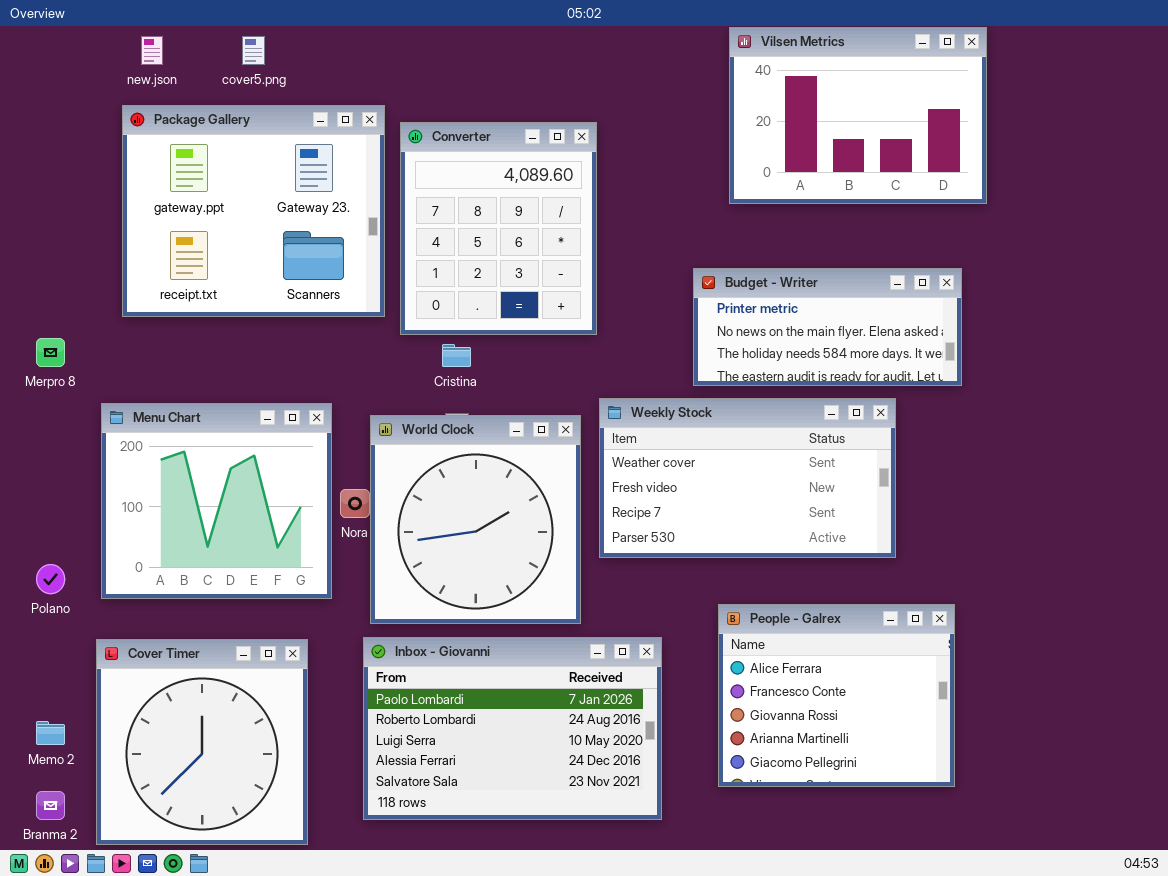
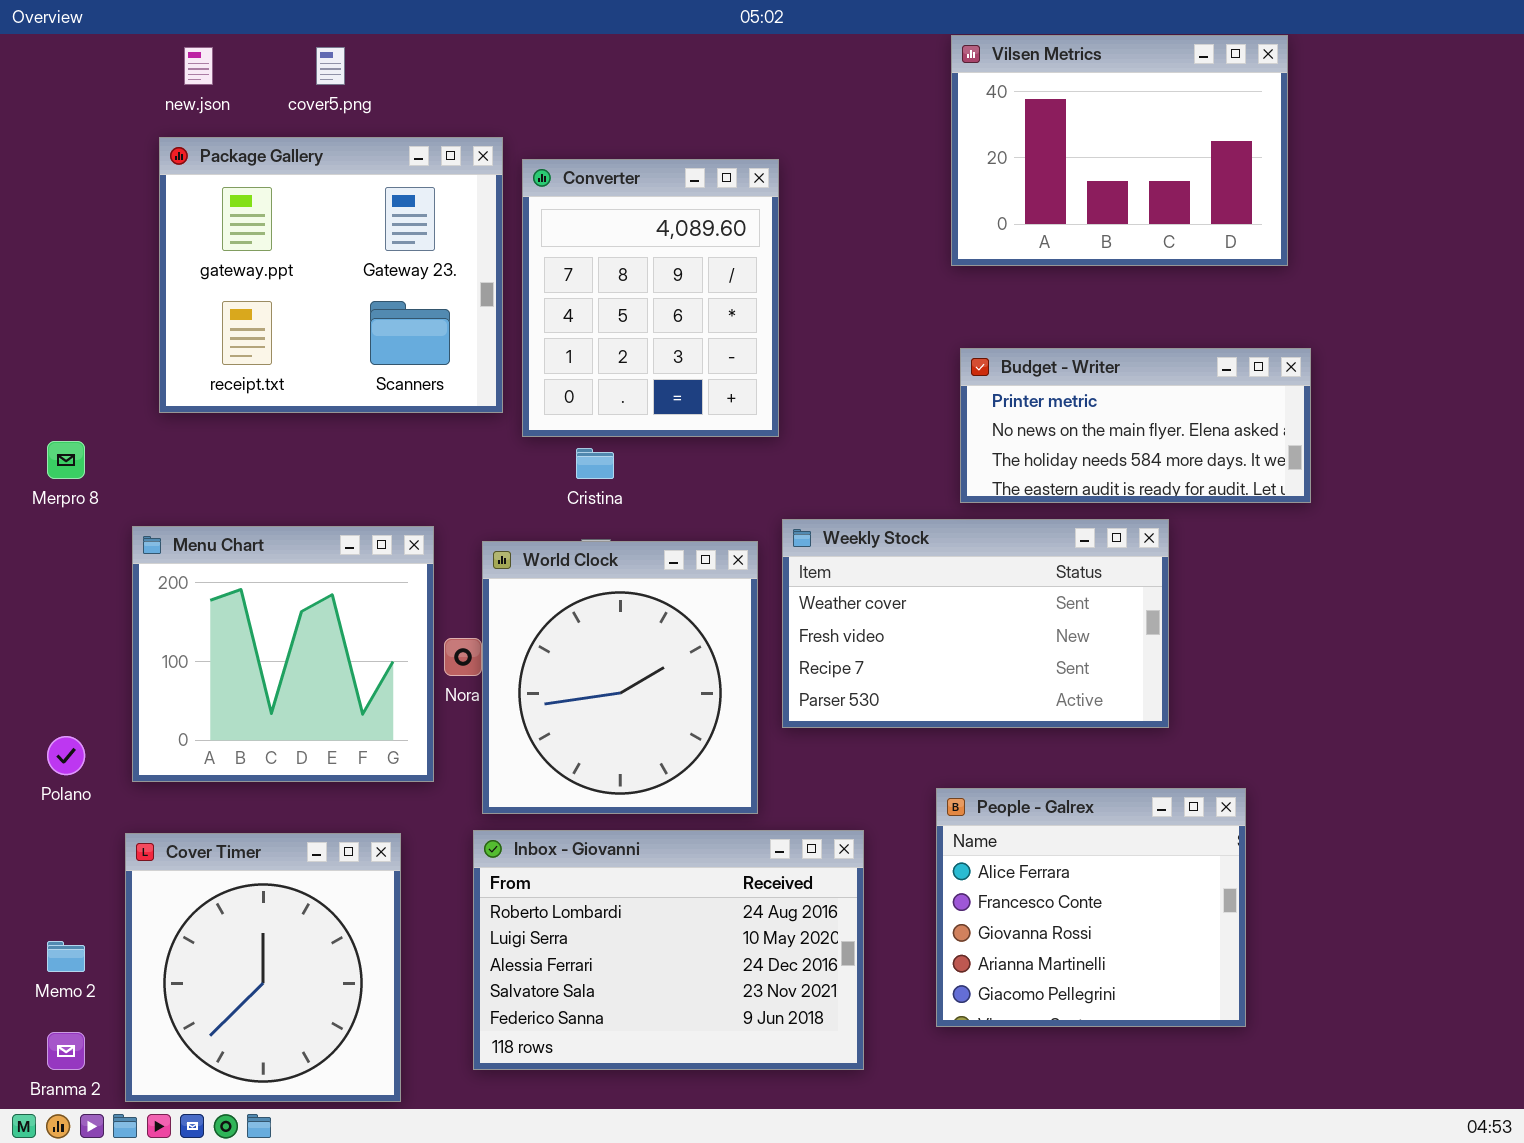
Budget - Writer: [693,268,962,386] -> [960,348,1311,503], moved
Inbox - Giovanni: [363,637,662,820] -> [473,830,864,1070], scrolled down 1 row

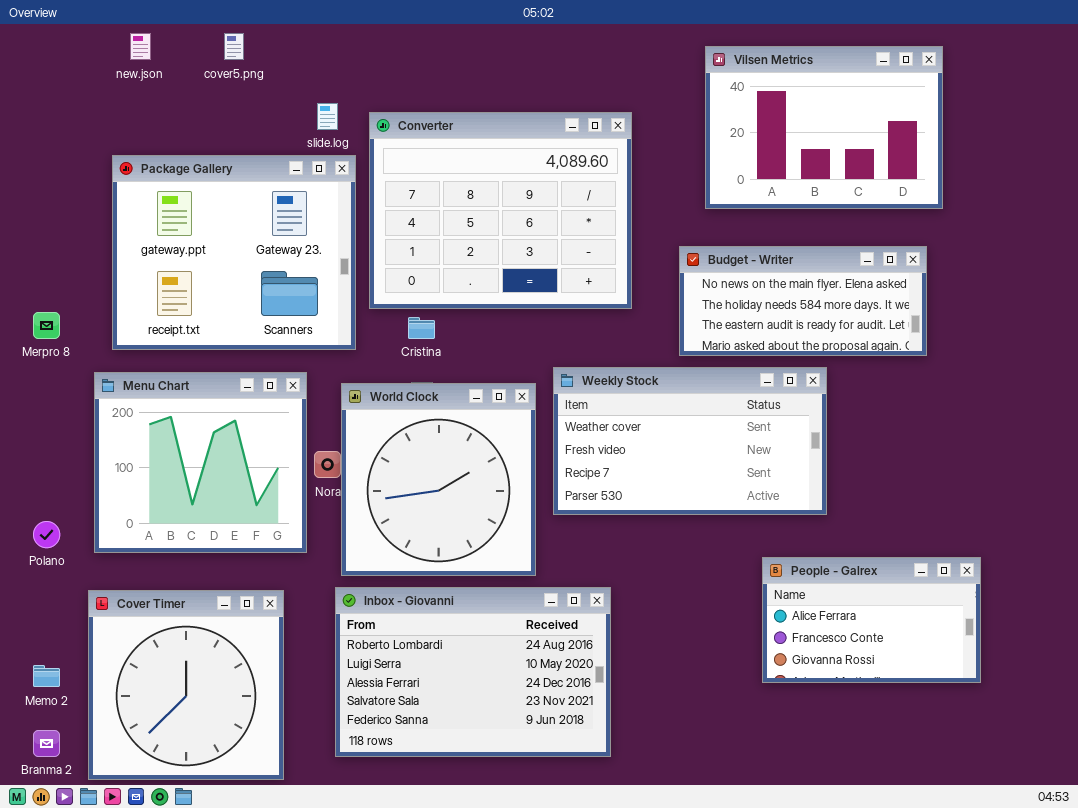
Vilsen Metrics: [951,35,1288,266] -> [705,46,943,209], moved
Package Gallery: [159,137,503,413] -> [112,155,356,350], moved
Converter: [522,159,779,437] -> [369,112,632,309], resized
Budget - Writer: [960,348,1311,503] -> [679,246,927,356], scrolled down 1 row
People - Galrex: [936,788,1246,1027] -> [762,557,981,683], moved, resized

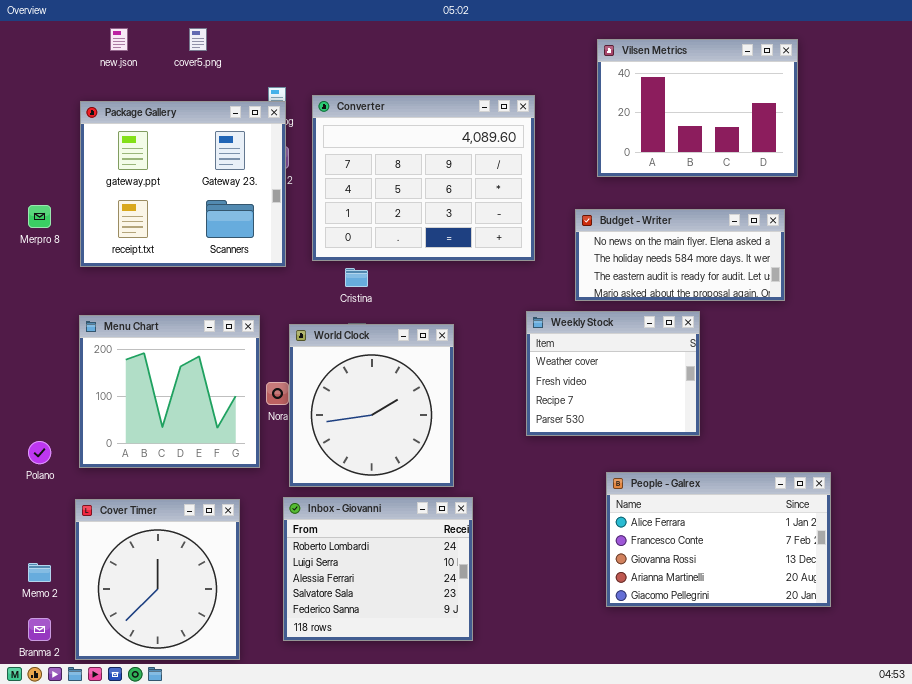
Package Gallery: [112,155,356,350] -> [80,101,286,267], moved
Merpro 8: [33,312,60,339] -> [28,205,51,228], moved
Weekly Stock: [553,367,827,515] -> [526,311,700,436], resized
People - Galrex: [762,557,981,683] -> [606,472,831,607], resized
Inbox - Giovanni: [335,587,611,757] -> [283,497,473,641], resized

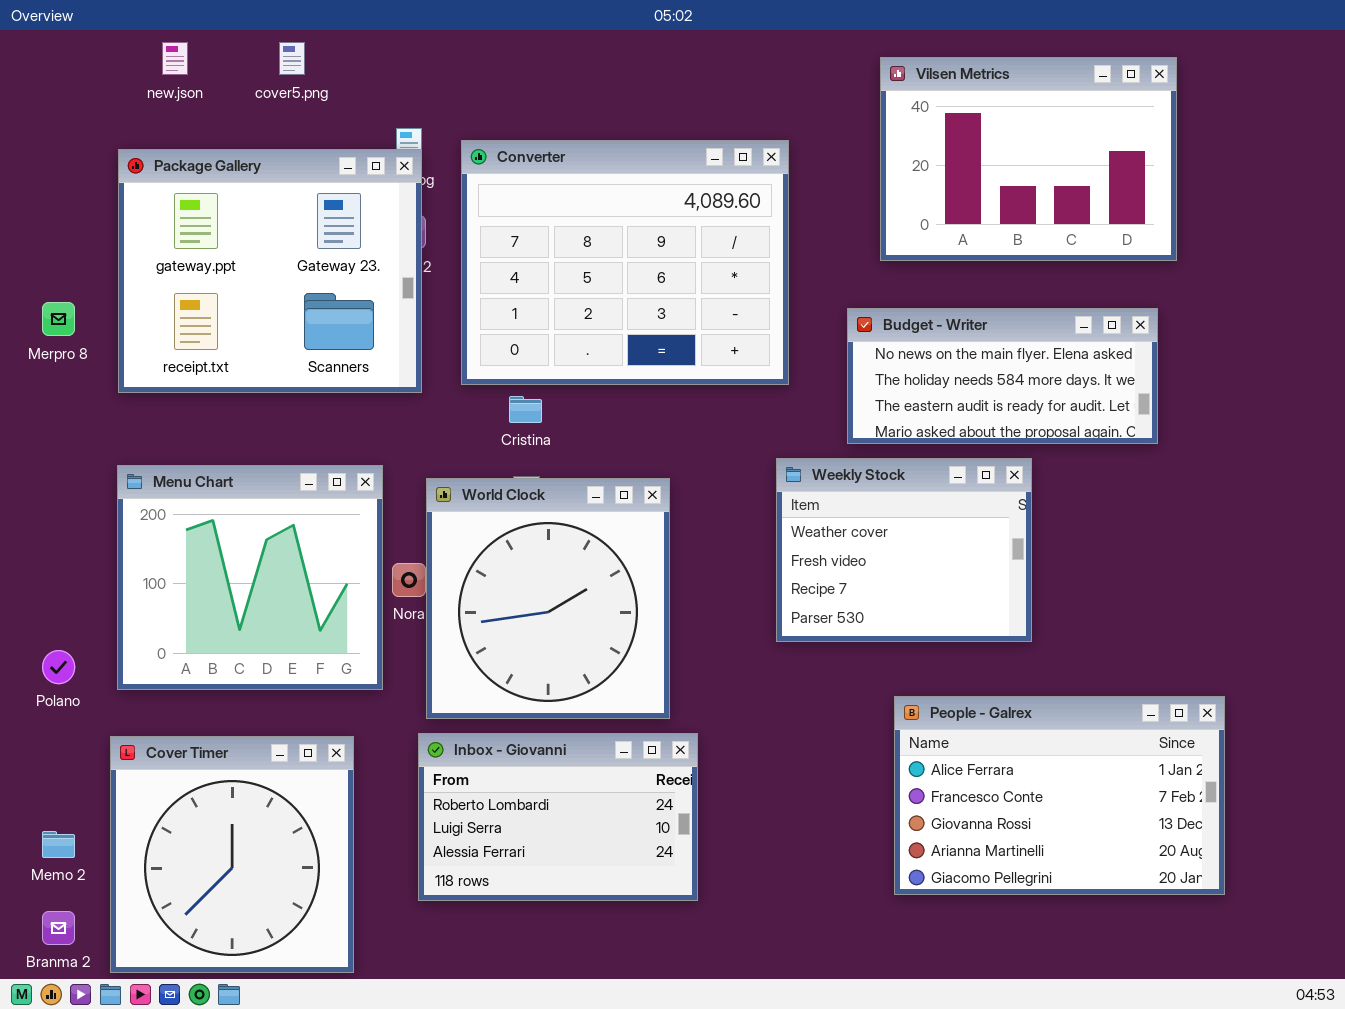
Inbox - Giovanni: [283,497,473,641] -> [418,733,698,901], resized

